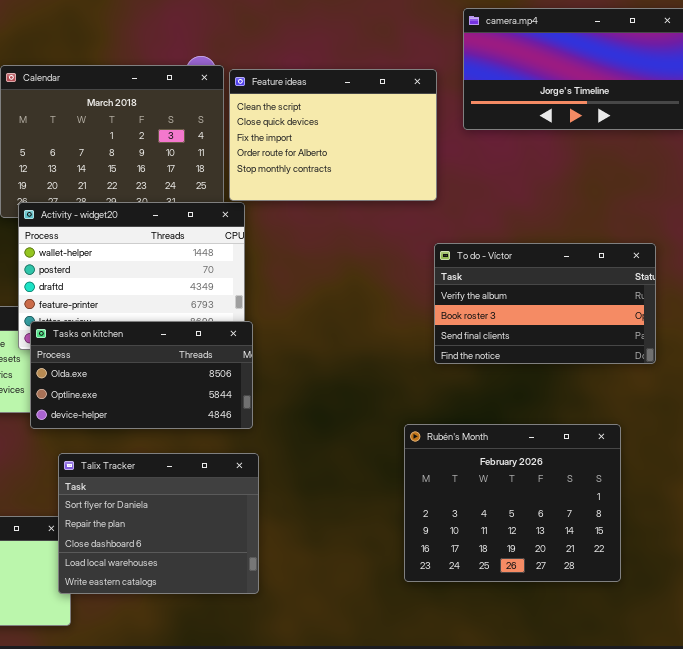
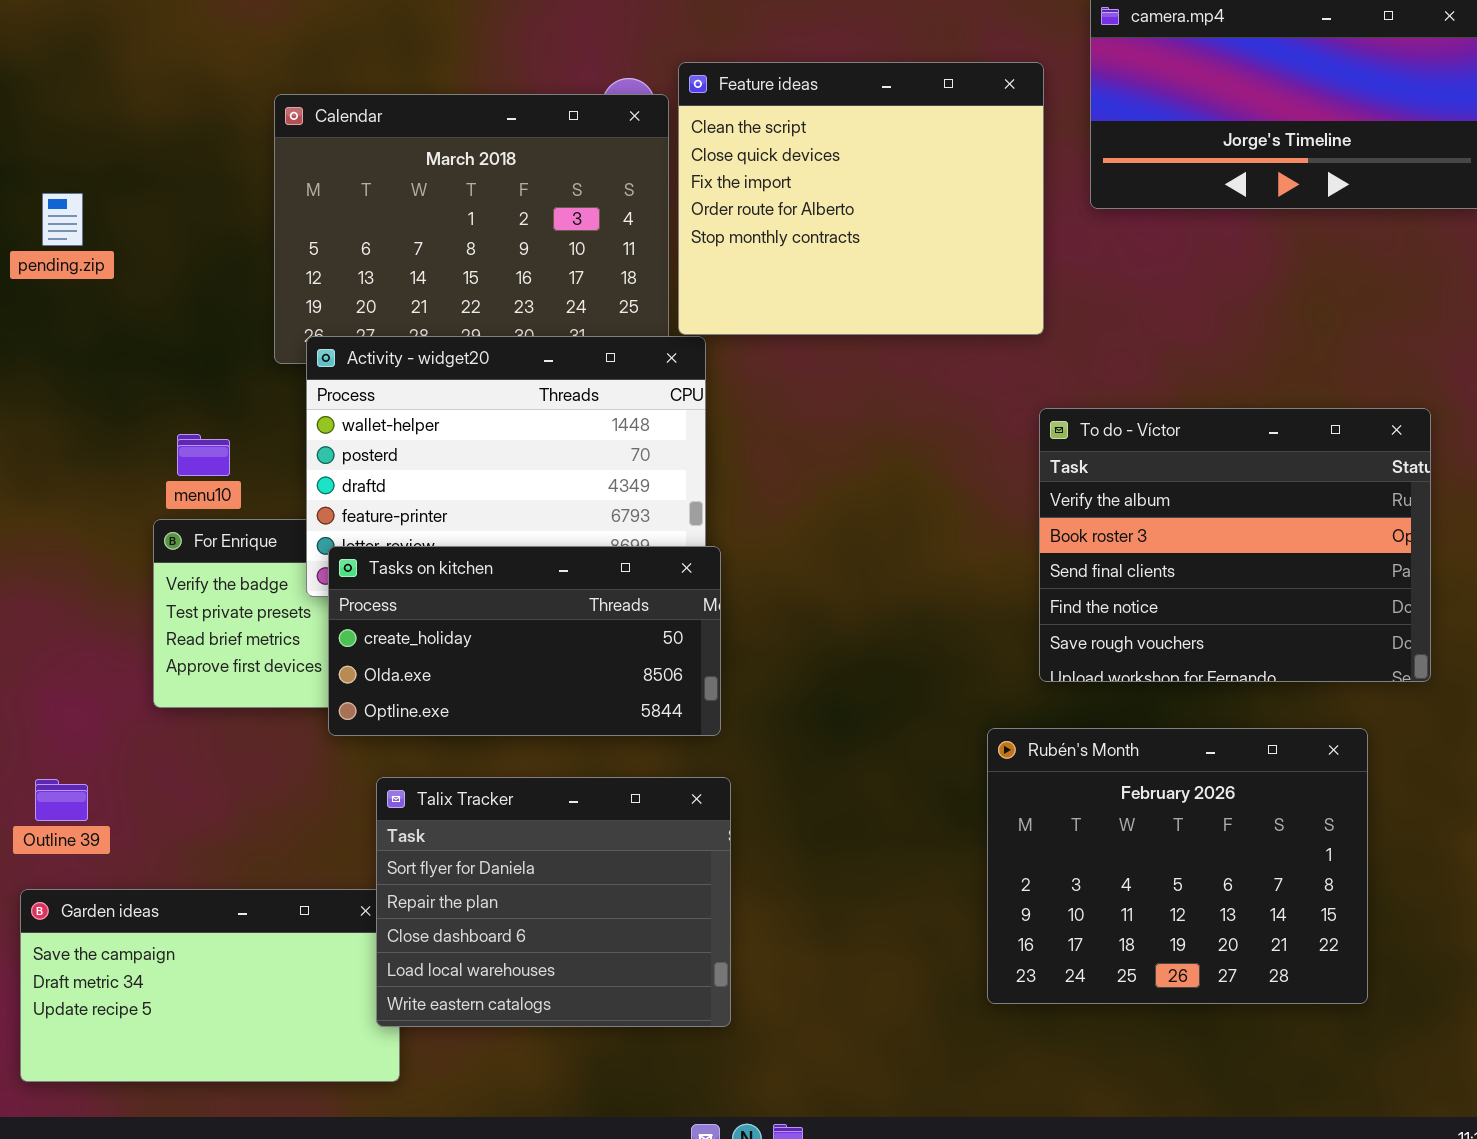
Feature ideas: [229,69,437,201] -> [678,62,1044,335], resized
To do - Víctor: [434,243,656,364] -> [1039,408,1431,682], resized
Tasks on kitchen: [30,321,253,429] -> [328,546,721,736], scrolled up 1 row

